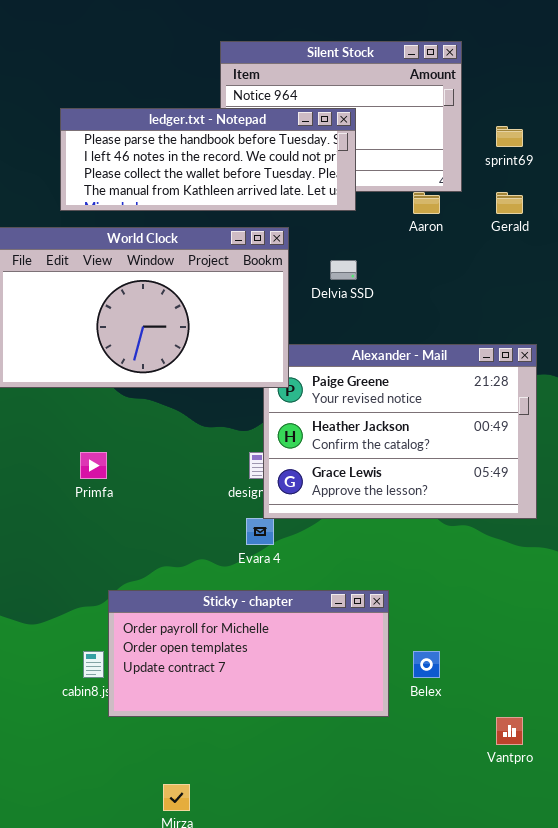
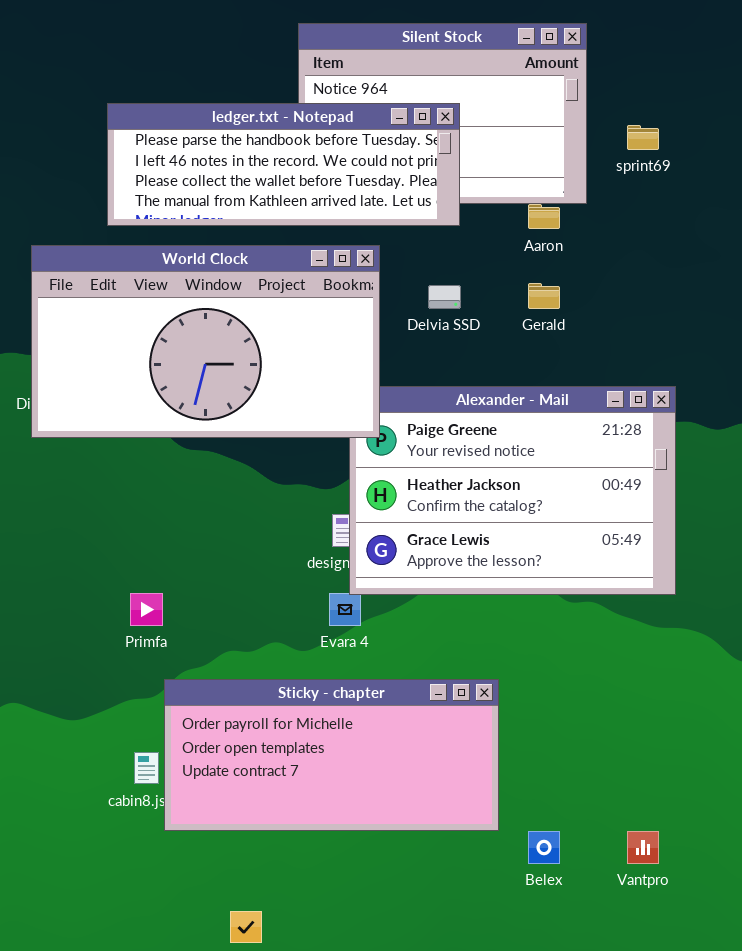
Gerald: [496,192,523,214] -> [528,283,560,309], moved
Primfa: [80,452,107,479] -> [130,593,163,626], moved
Belex: [413,651,440,678] -> [528,831,560,864], moved

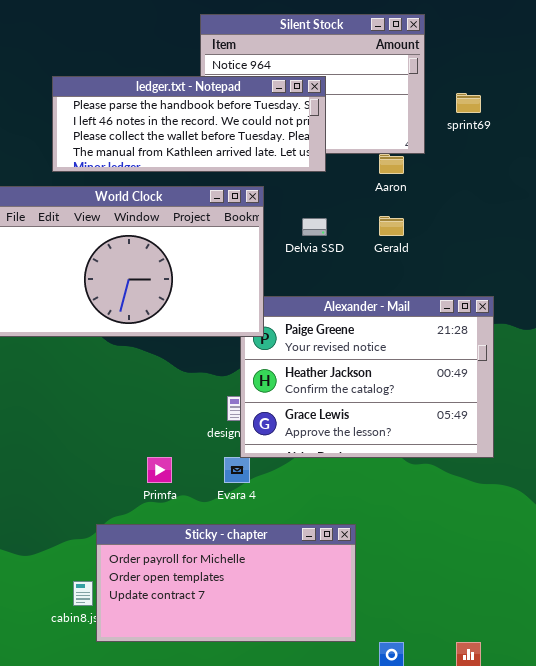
Primfa: [130,593,163,626] -> [147,457,172,483], moved

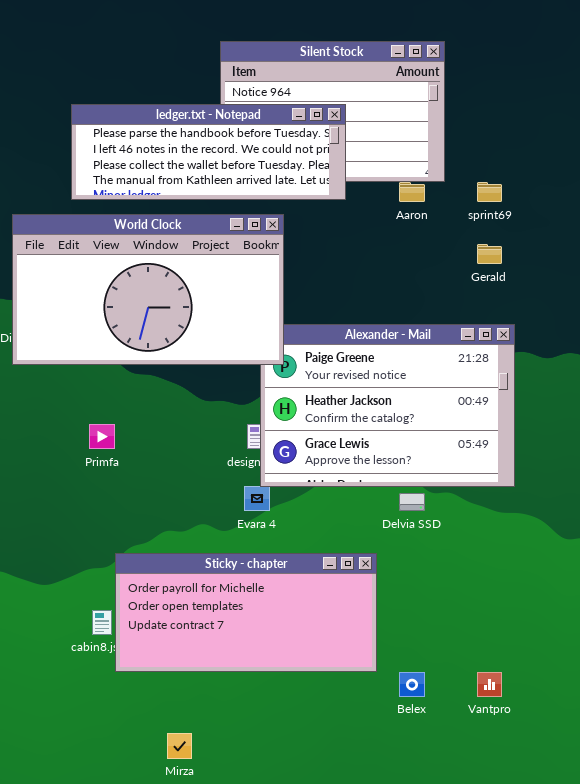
sprint69: [456,93,481,113] -> [477,182,502,202], moved
Gerald: [379,216,404,236] -> [477,244,502,264], moved
Delvia SSD: [302,218,327,236] -> [399,493,425,511], moved
Primfa: [147,457,172,483] -> [89,424,115,449], moved

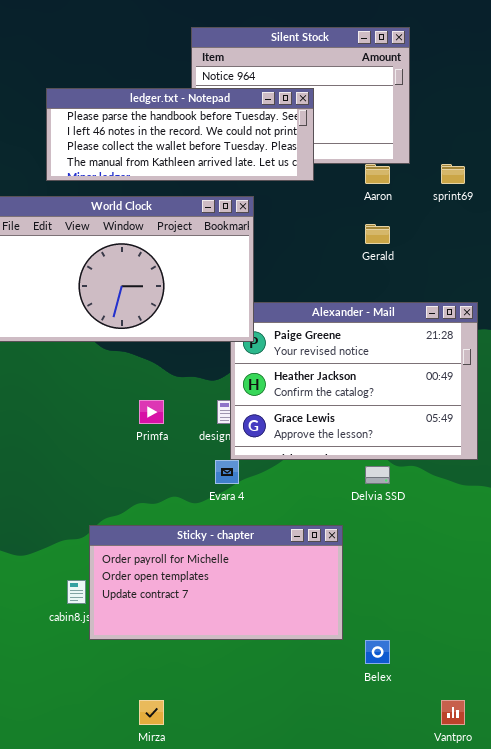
Gerald: [477,244,502,264] -> [365,224,390,244], moved
Primfa: [89,424,115,449] -> [139,400,164,424], moved
Vantpro: [477,672,502,697] -> [441,700,465,725], moved

